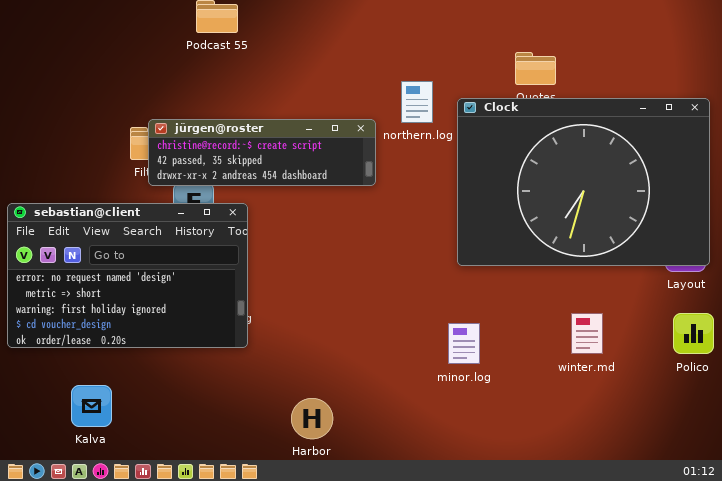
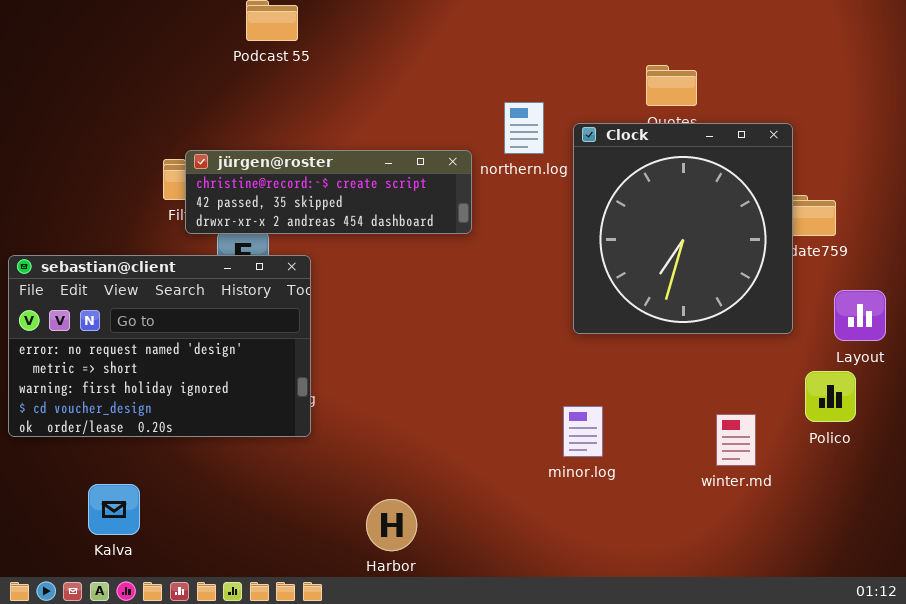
Clock: [457,98,710,266] -> [573,123,793,334], resized
winter.md: [571,313,603,354] -> [716,414,756,466], moved
Polico: [673,313,714,354] -> [805,371,856,422], moved

